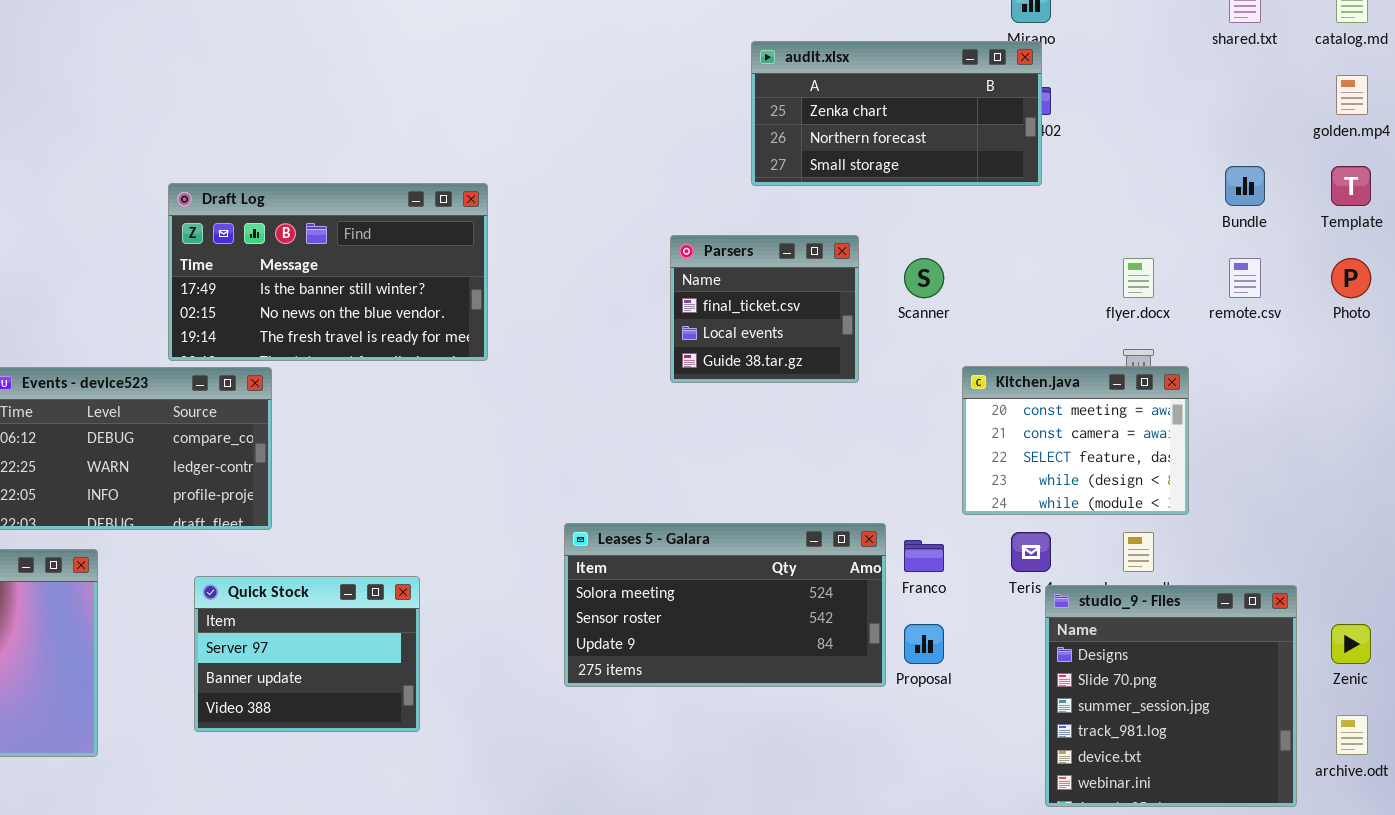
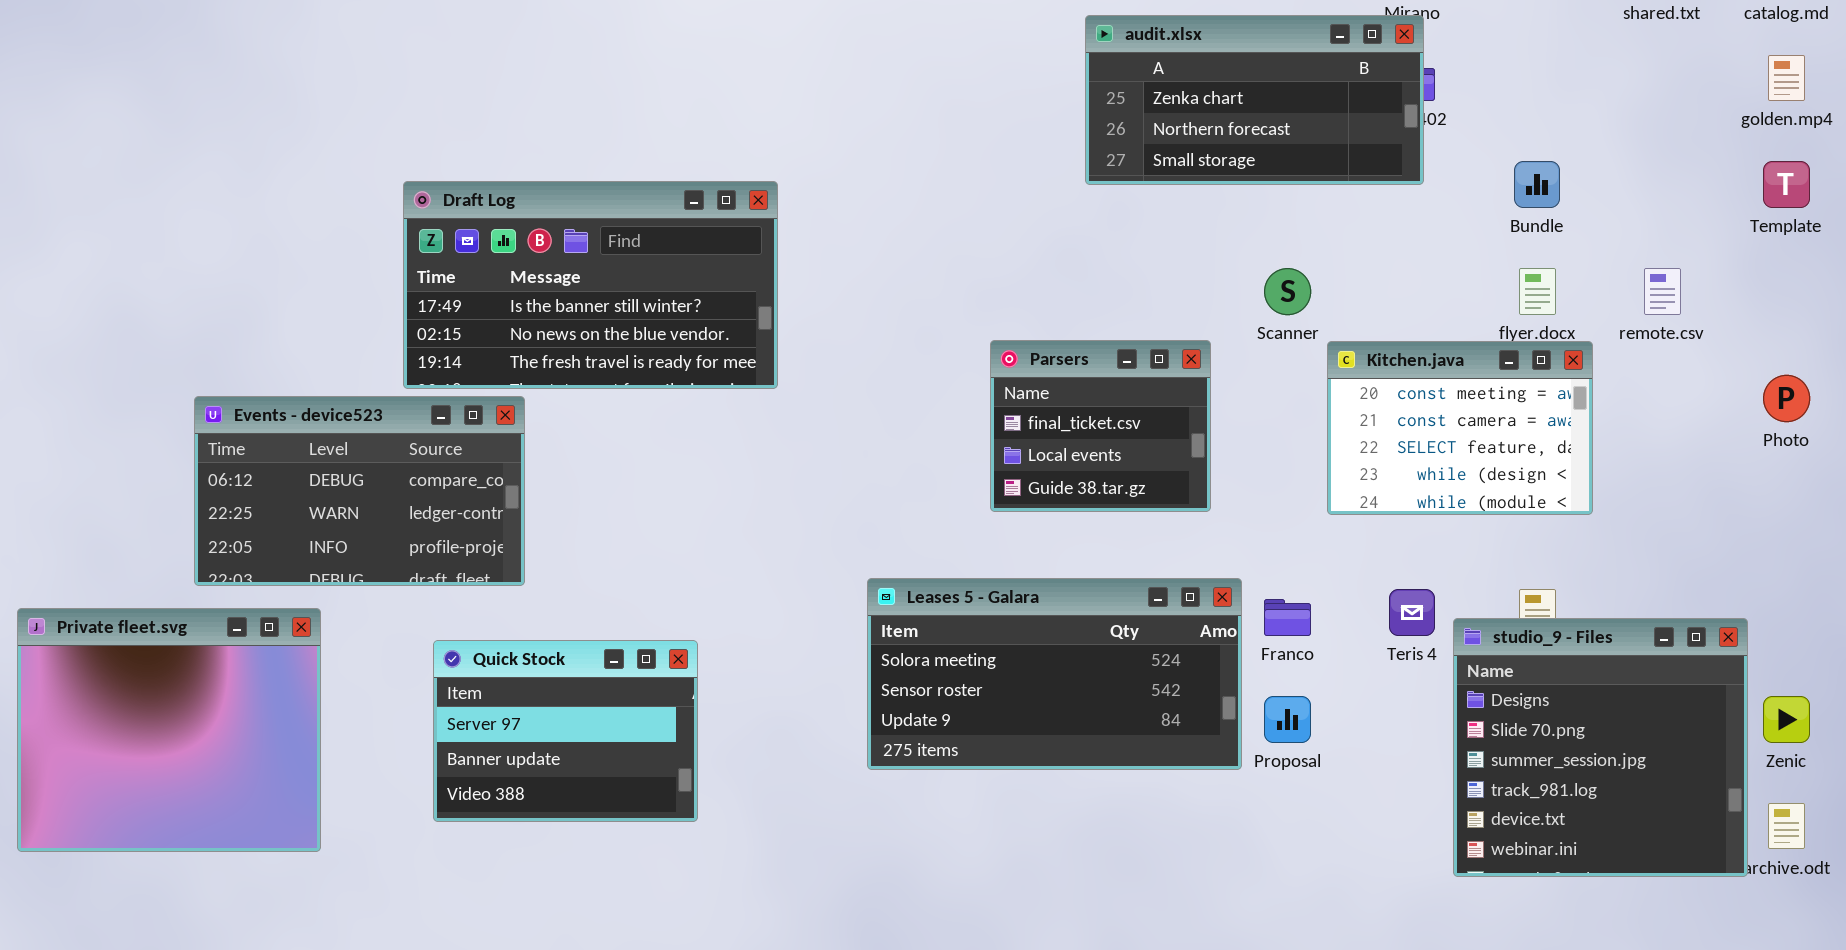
Bundle: [1225,166,1265,206] -> [1514,161,1560,208], moved
Parsers: [670,235,859,383] -> [990,340,1211,512], moved
Photo: [1331,258,1371,298] -> [1763,375,1810,422], moved
Kitchen.java: [962,366,1189,515] -> [1327,341,1593,515], moved
studio_9 - Files: [1045,585,1297,807] -> [1453,618,1748,877], moved

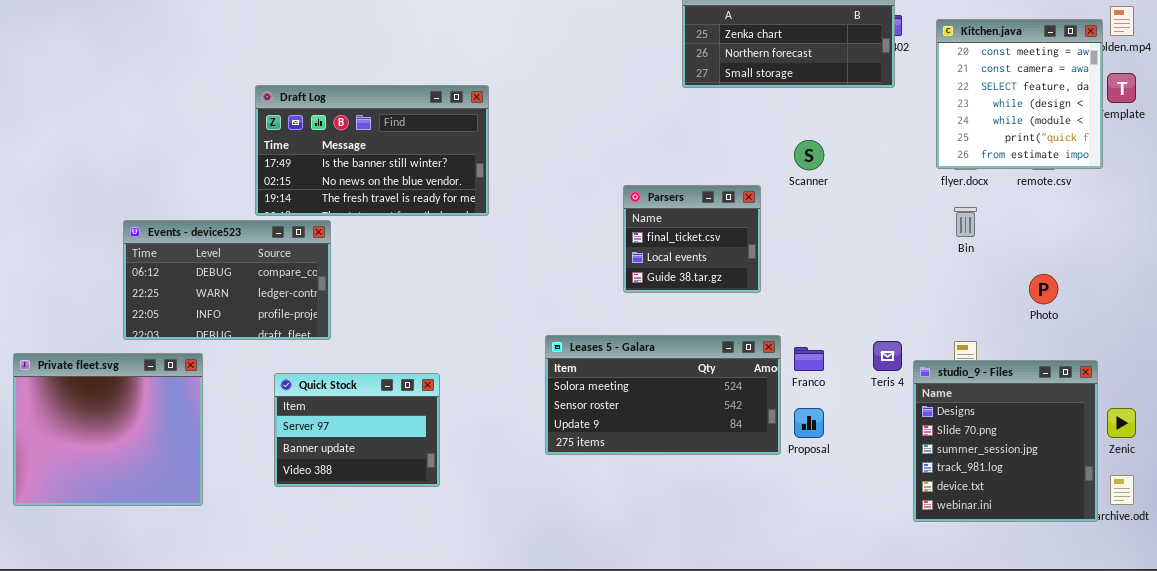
Kitchen.java: [1327,341,1593,515] -> [936,19,1103,169], moved, resized
Photo: [1763,375,1810,422] -> [1029,274,1058,304], moved

